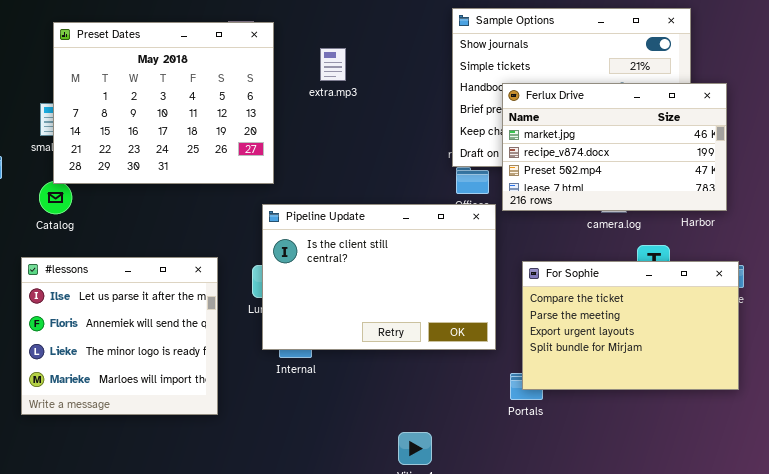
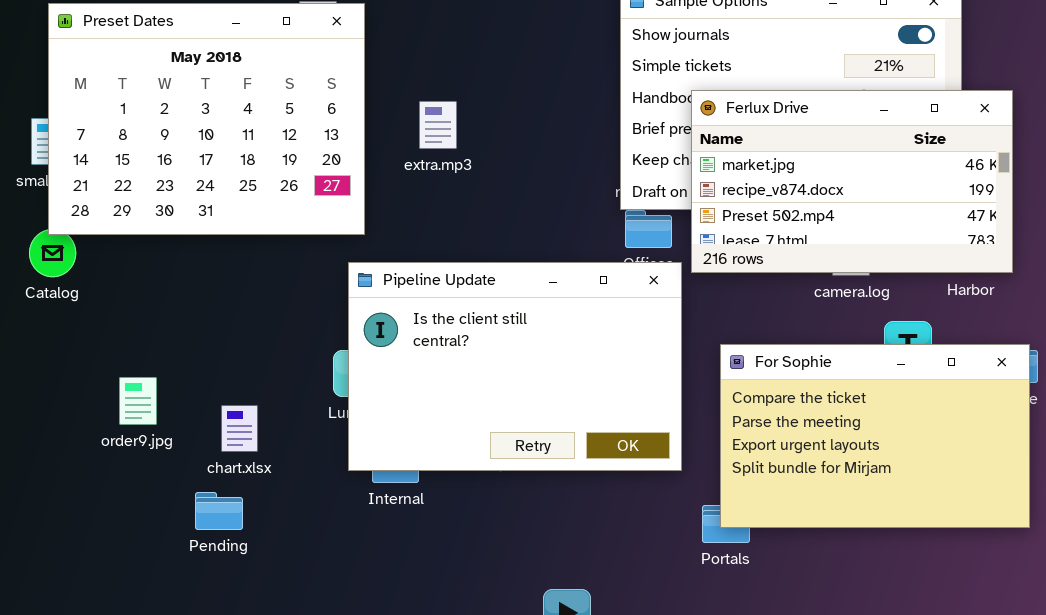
extra.mp3: [320,48,346,81] -> [419,101,457,149], moved
#lessons: [21,257,218,415] -> none, closed

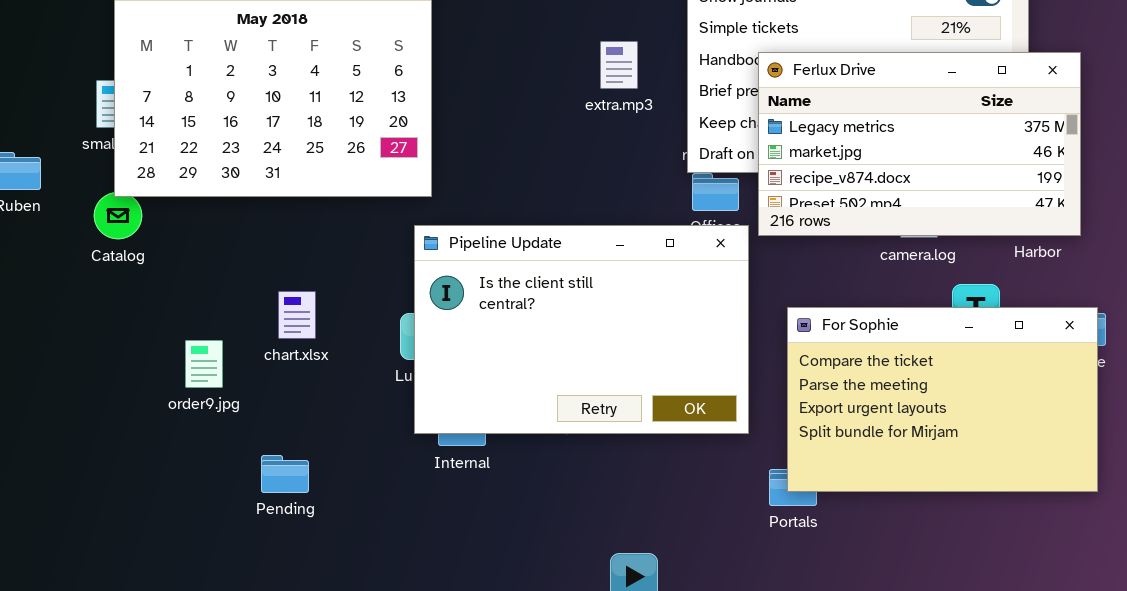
Ferlux Drive: [691,90,1013,273] -> [758,52,1081,236], scrolled up 1 row
extra.mp3: [419,101,457,149] -> [600,41,638,89], moved
chart.xlsx: [221,405,258,452] -> [278,291,316,339], moved

